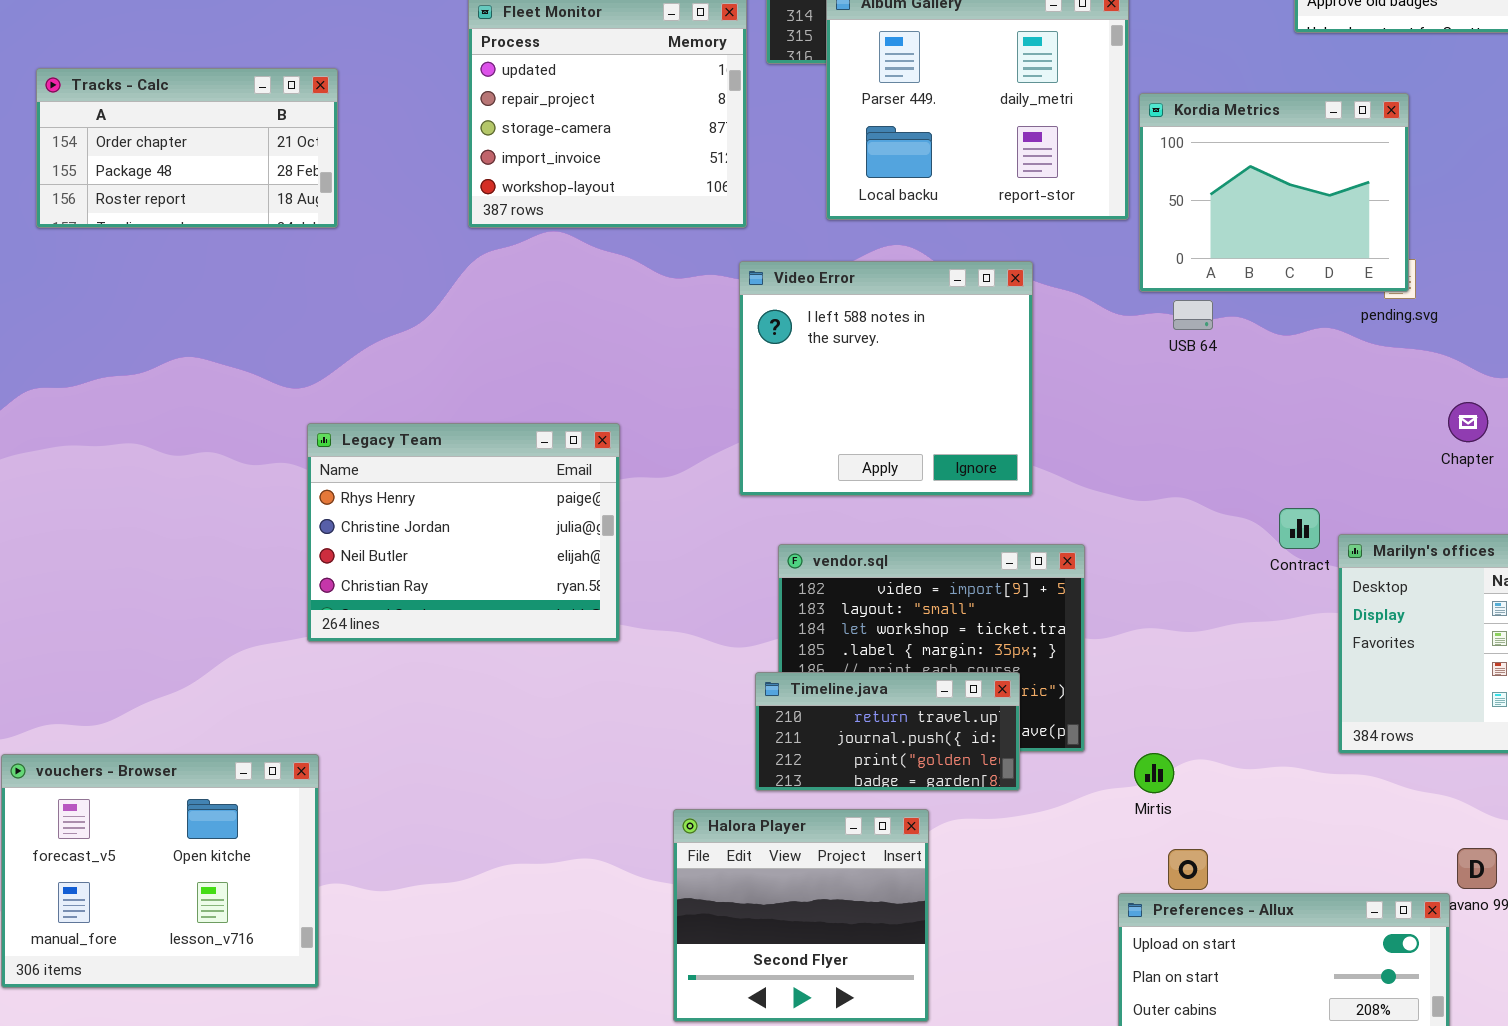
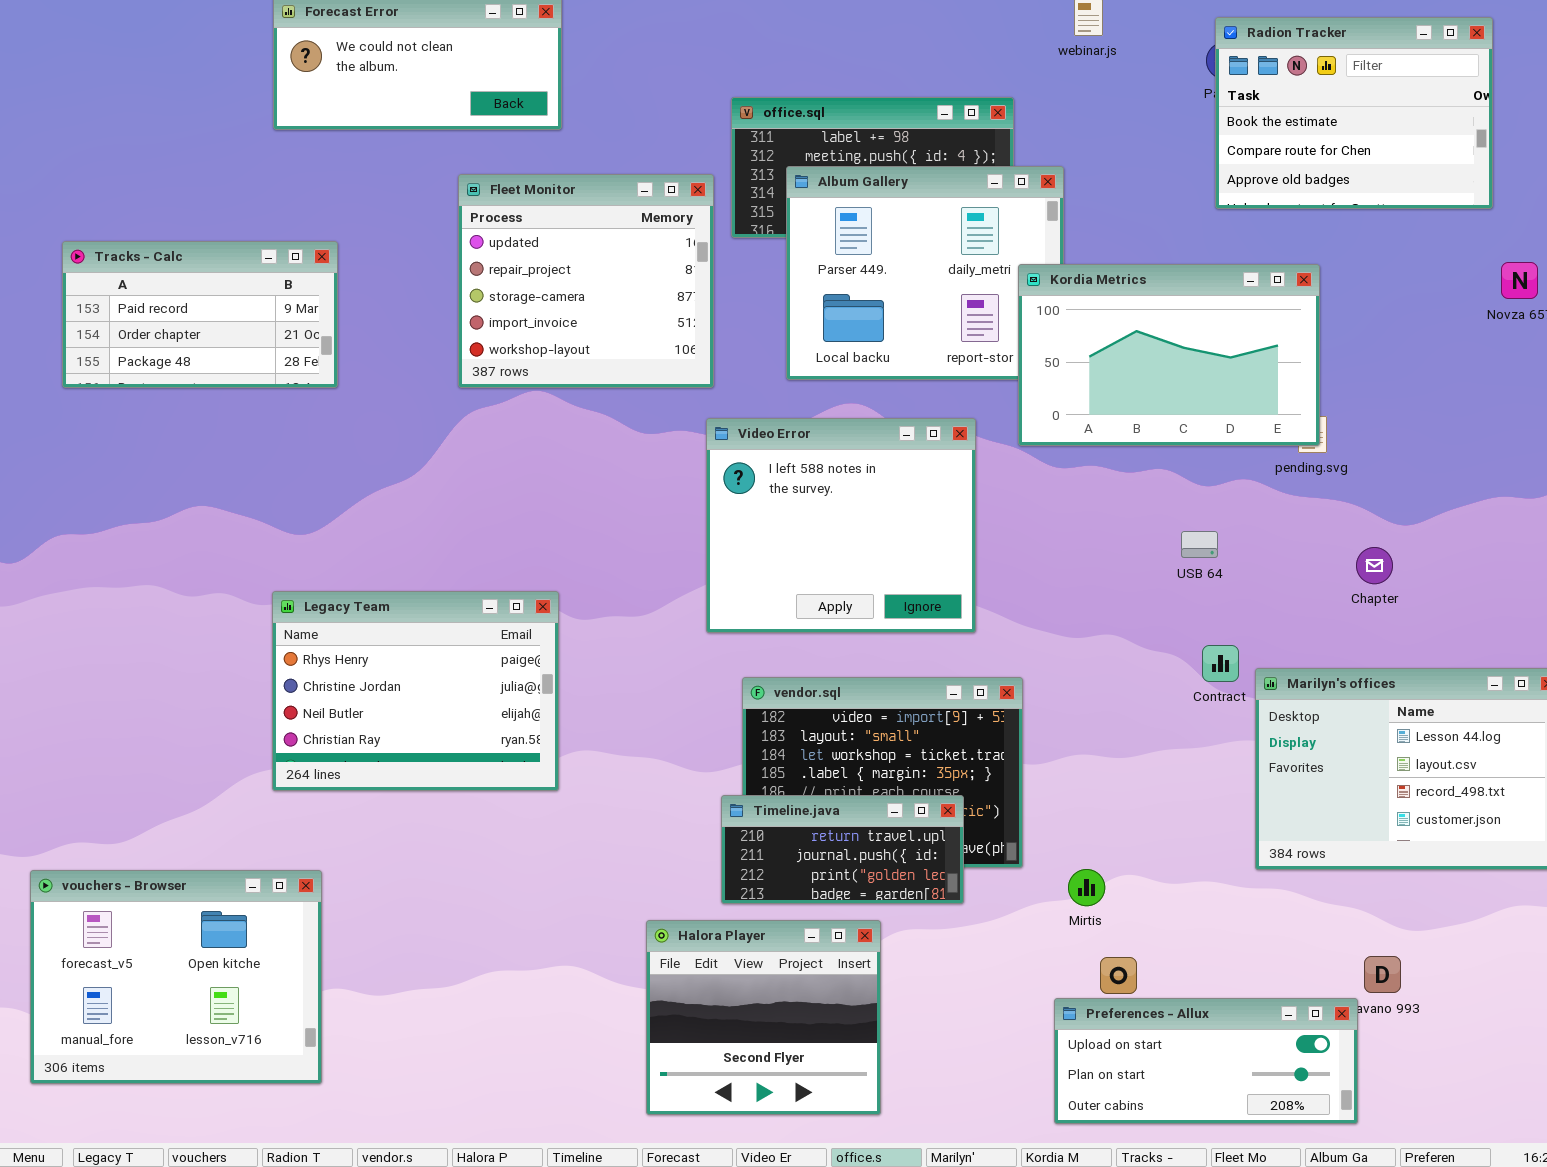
Tracks - Calc: [36,68,338,228] -> [62,241,338,388], scrolled up 1 row
Kordia Metrics: [1139,93,1409,292] -> [1018,264,1320,446], resized
USB 64: [1173,300,1213,330] -> [1181,531,1218,558], moved
Legacy Team: [307,423,620,642] -> [272,591,559,791], moved

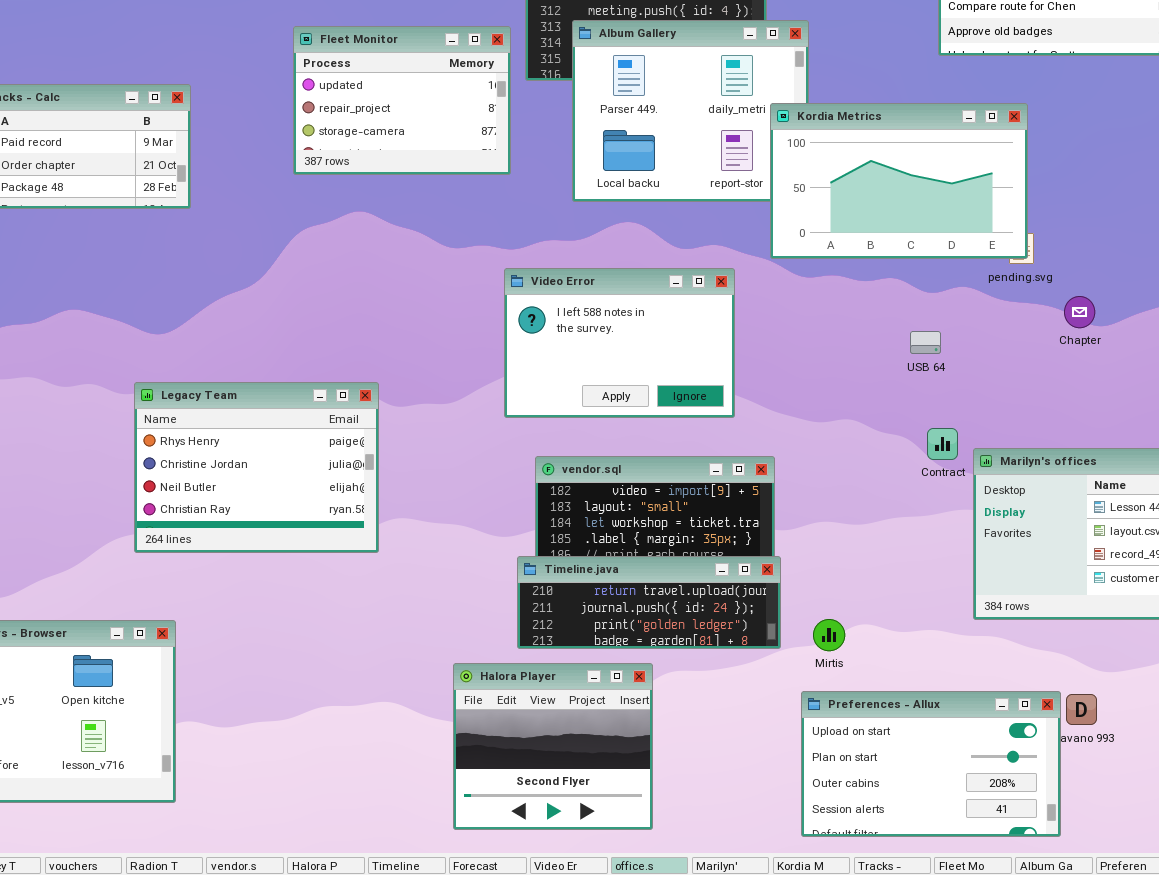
Fleet Monitor: [458,174,714,388] -> [293,26,511,175], resized
Video Error: [706,418,976,633] -> [504,268,735,418], resized
Chapter: [1356,547,1393,584] -> [1064,296,1095,328], moved
Timeline.java: [721,795,964,904] -> [517,556,781,649], resized
Preferences - Allux: [1054,998,1358,1124] -> [801,691,1061,837], resized

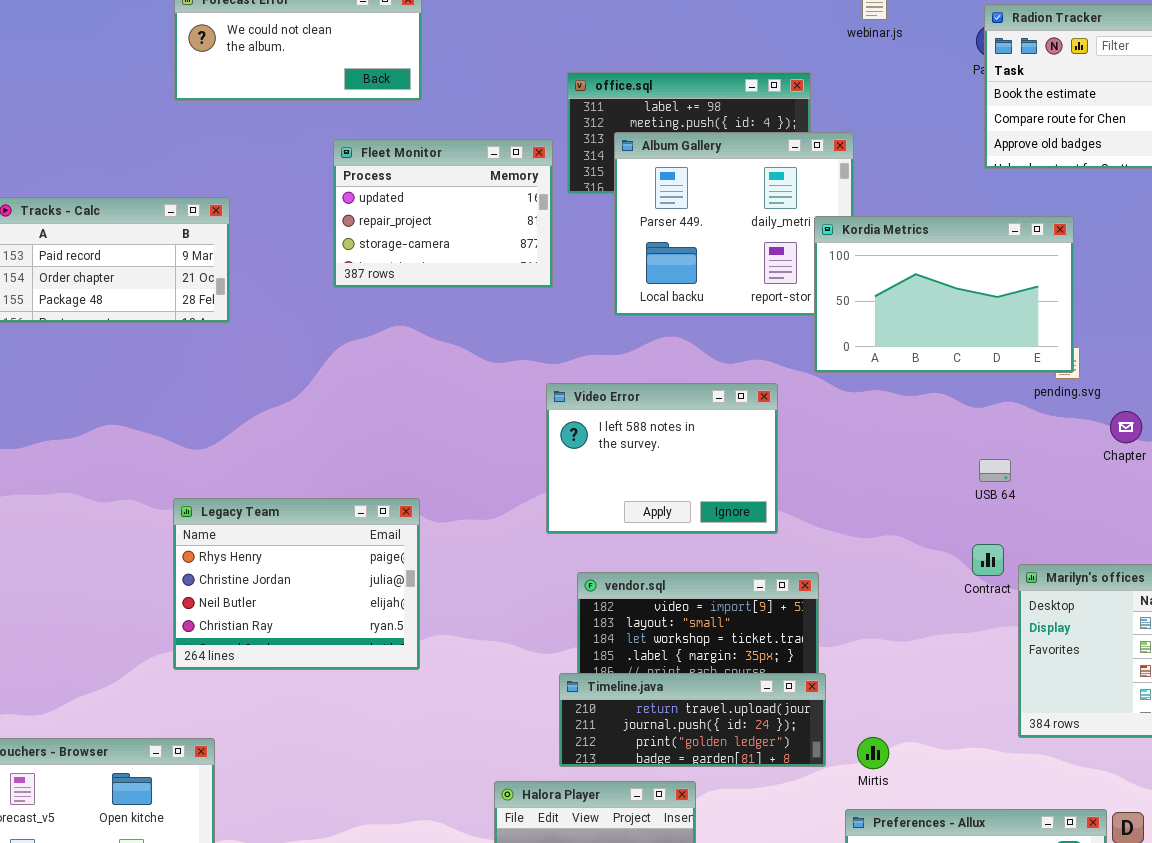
USB 64: [910,331,941,354] -> [979,459,1011,482], moved

